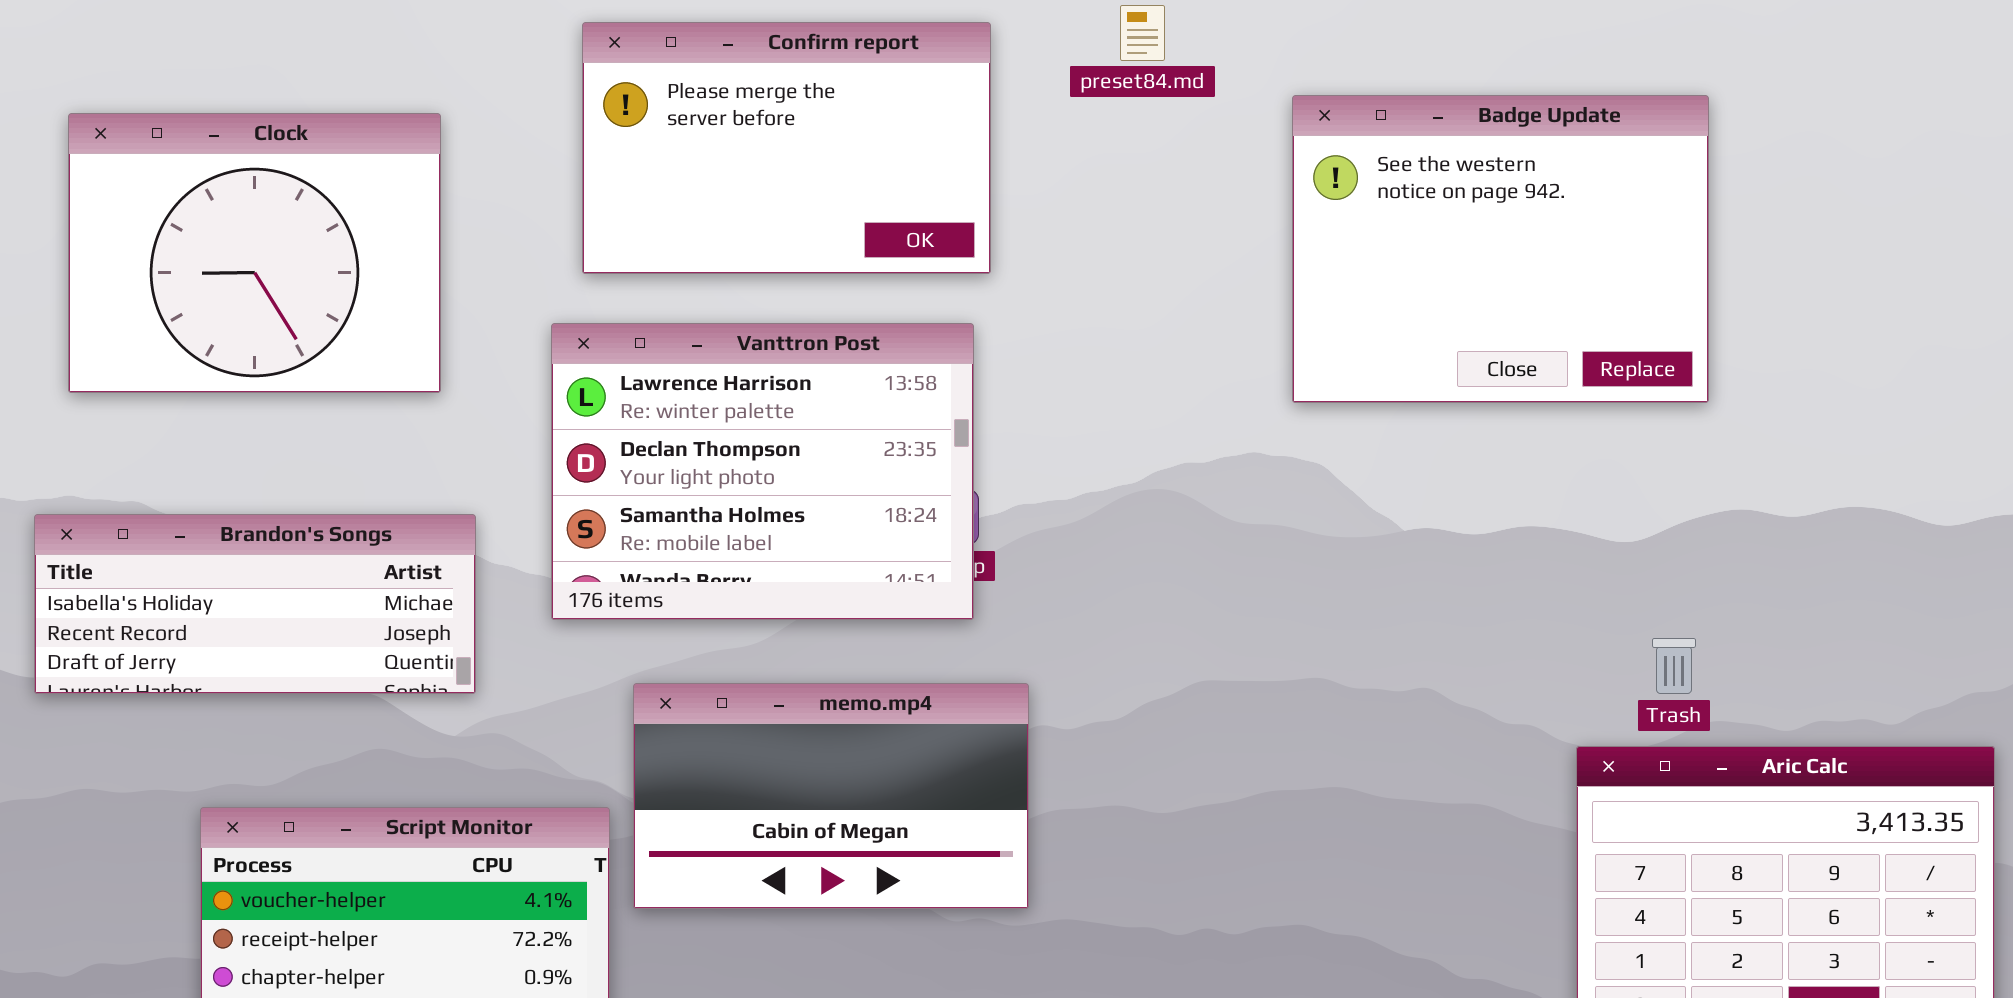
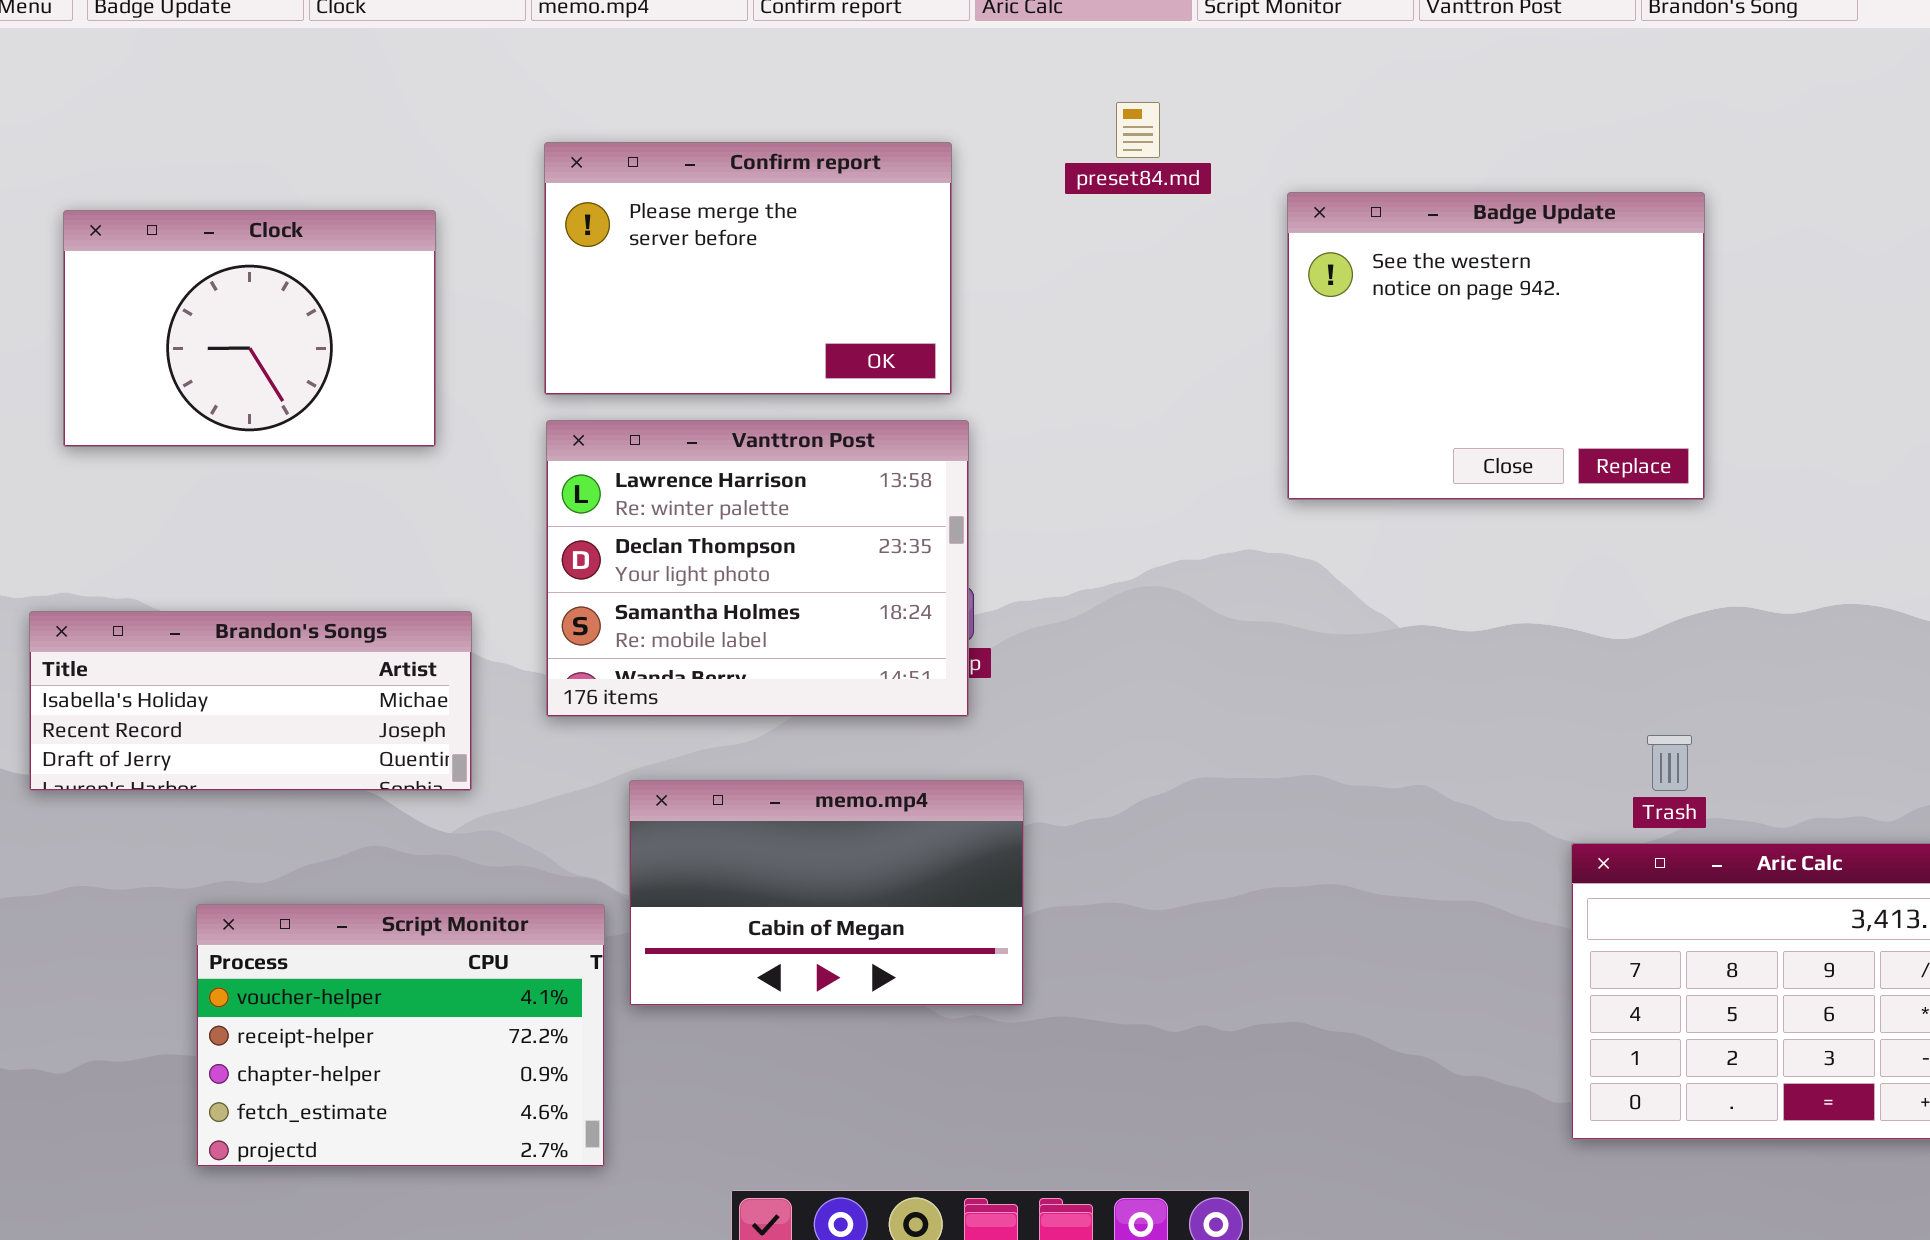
Confirm report: [582,22,991,274] -> [544,142,952,395], moved
Clock: [68,113,441,393] -> [63,210,436,447], resized

